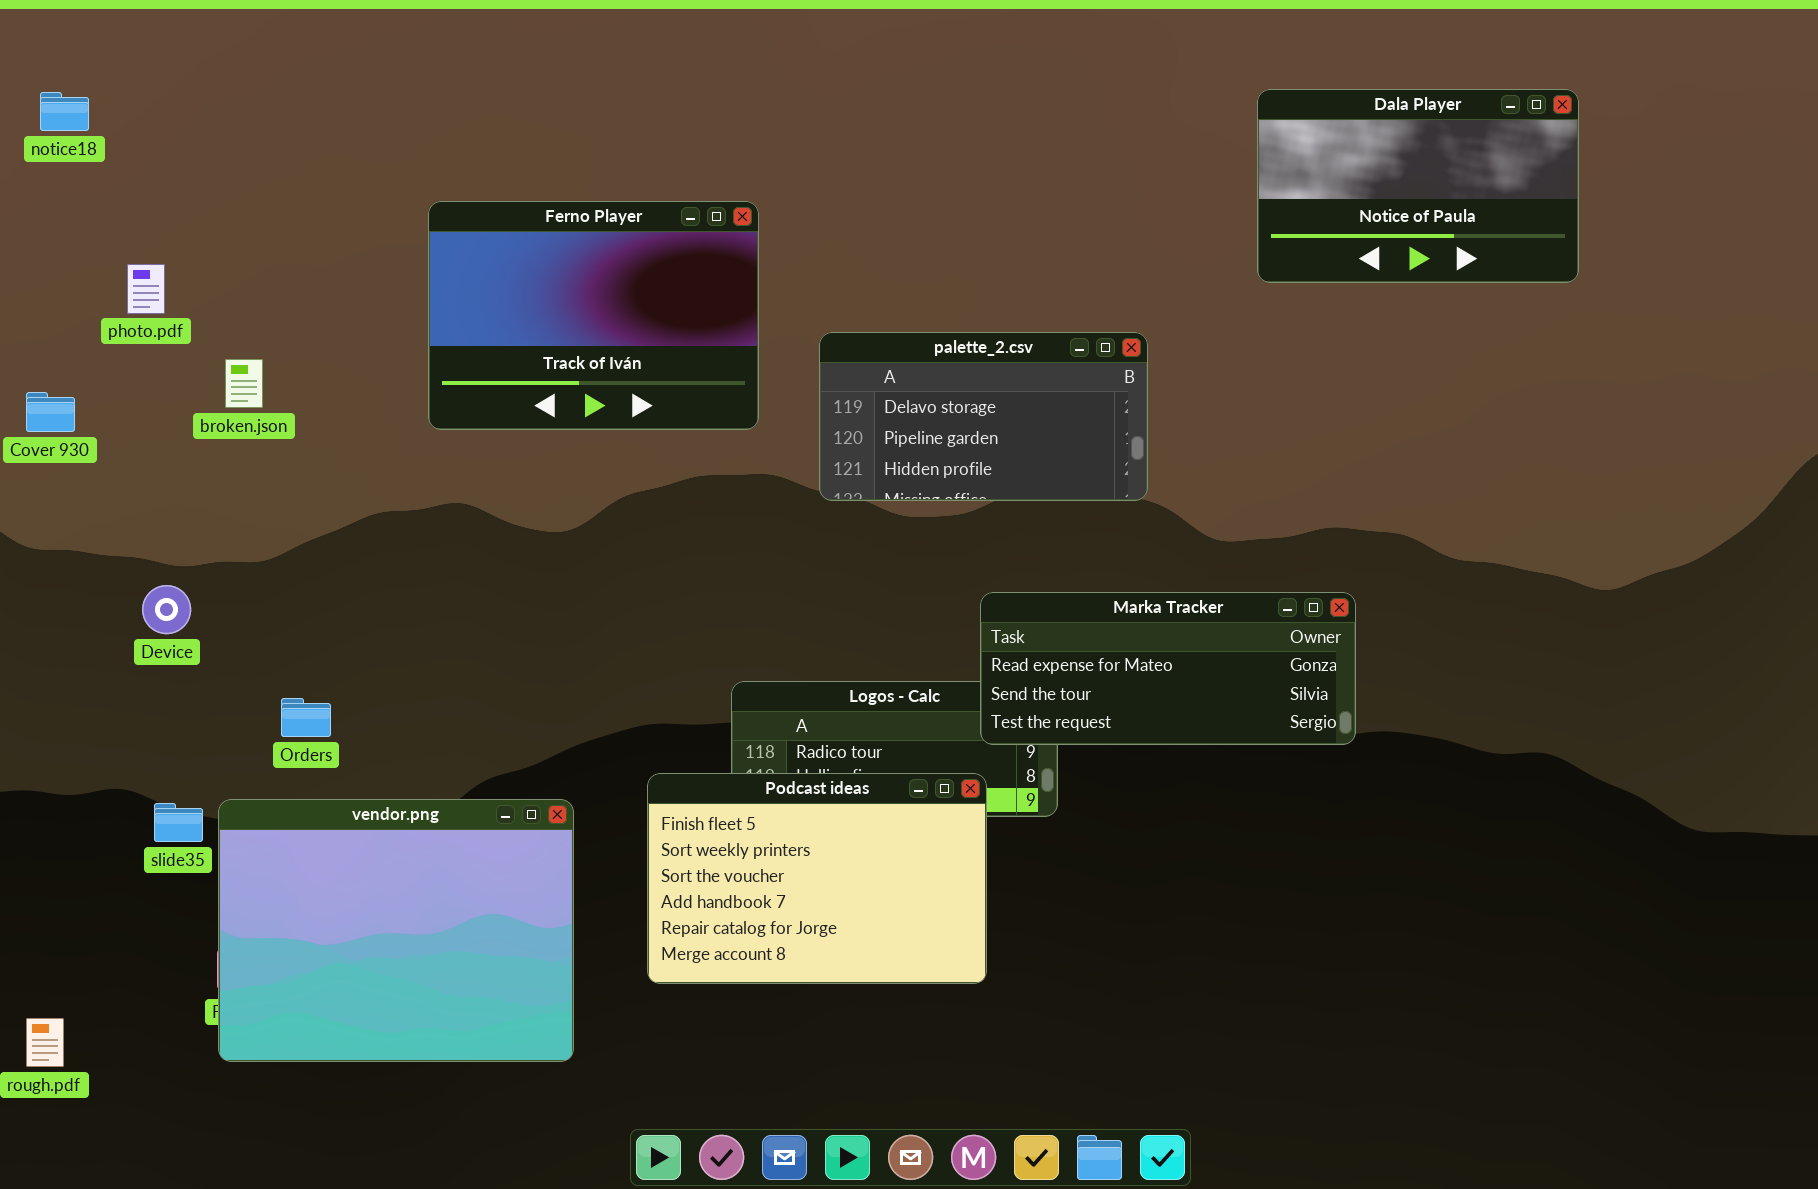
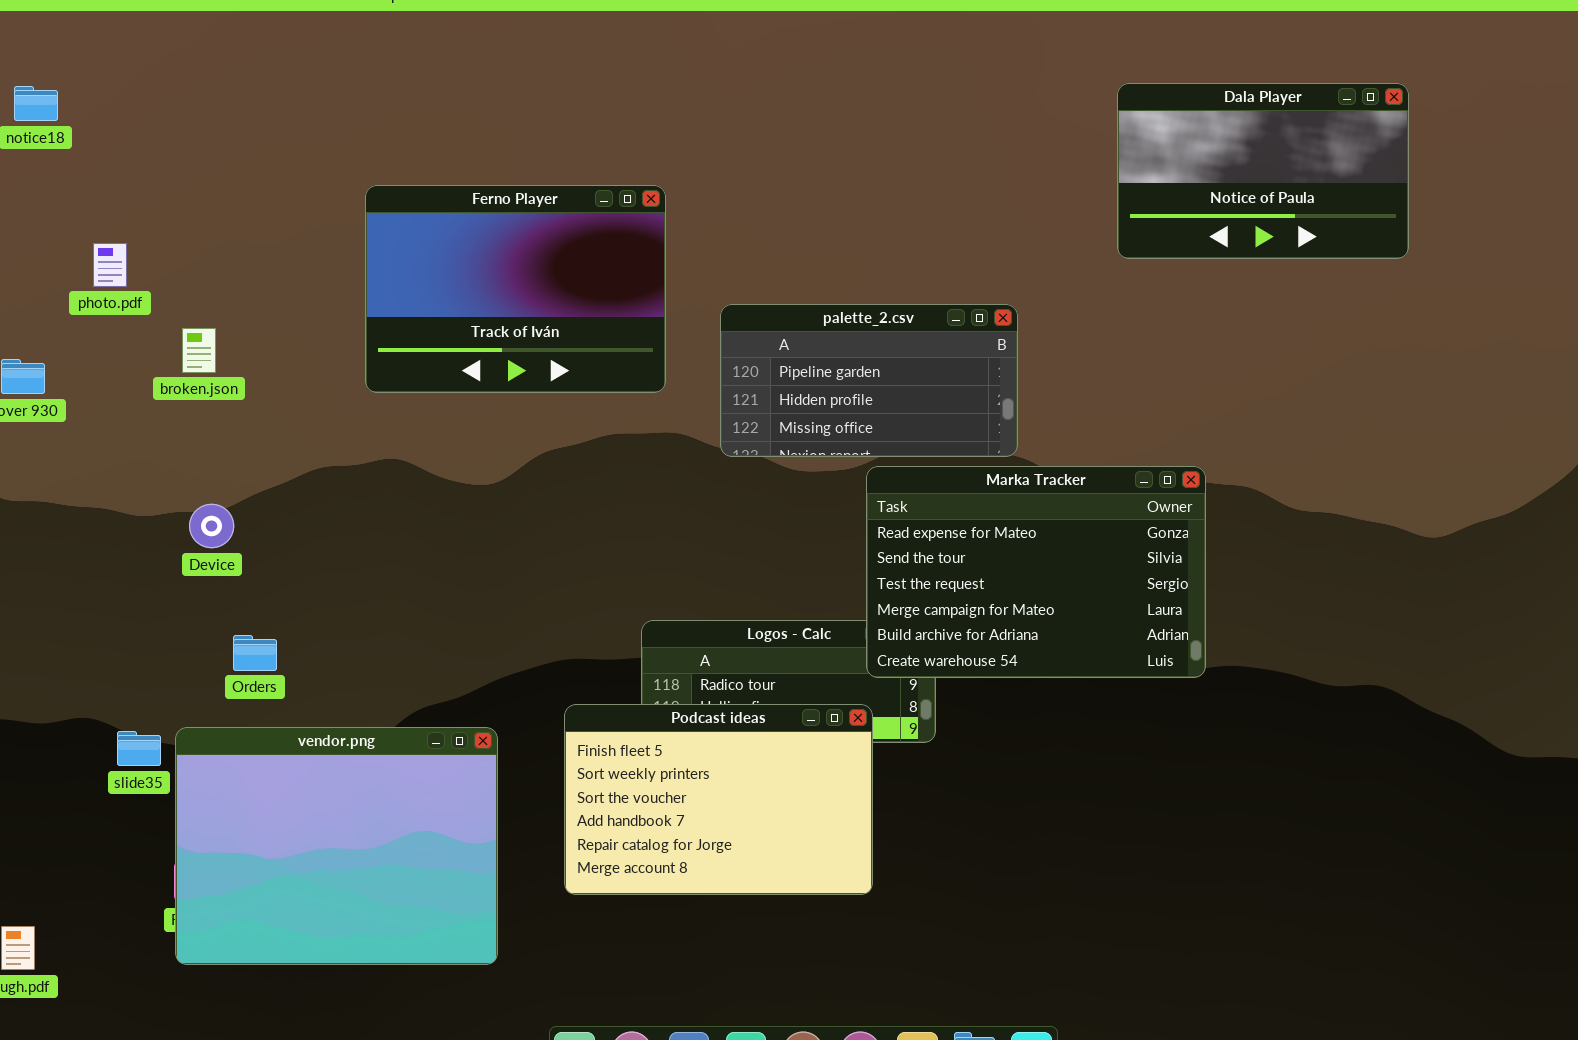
palette_2.csv: [819,332,1148,501] -> [720,304,1018,457], scrolled down 1 row
Device: [142,585,191,634] -> [189,504,234,548], moved
Marka Tracker: [980,592,1356,745] -> [866,466,1206,678], resized

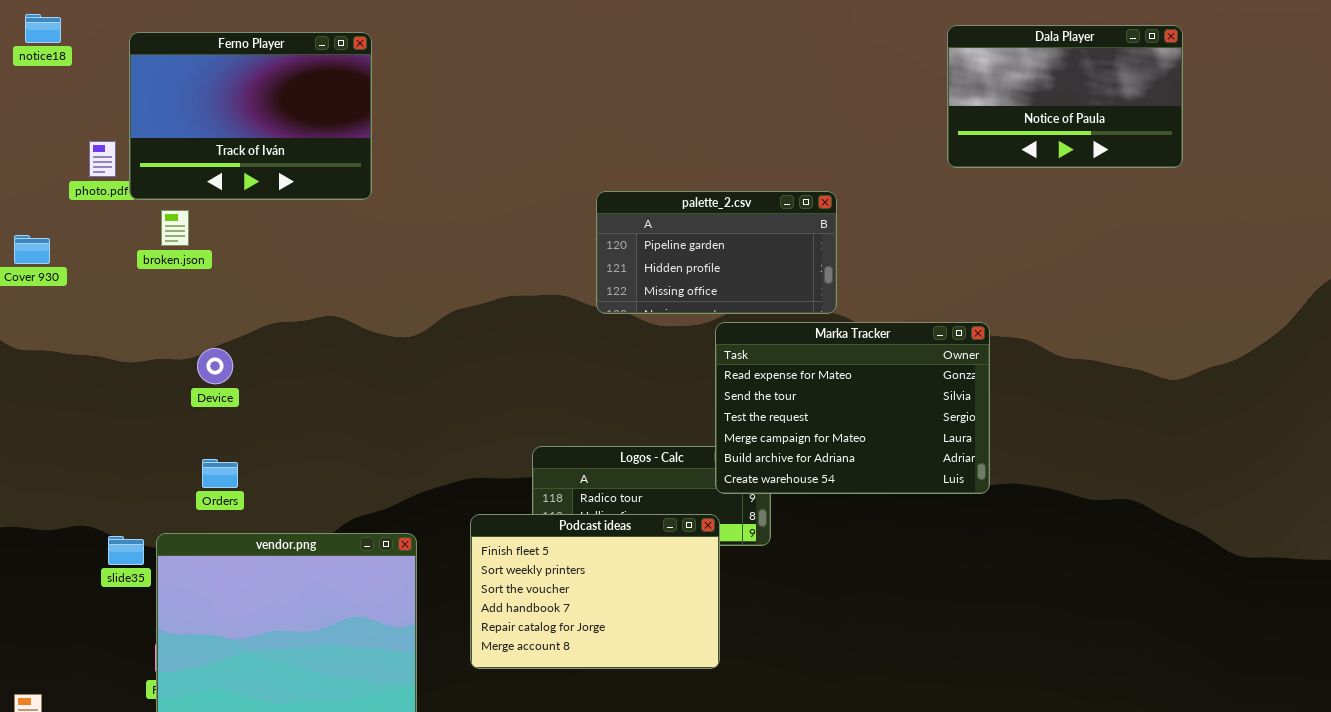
Dala Player: [1117,83,1409,259] -> [947,25,1183,168], moved
Ferno Player: [365,185,666,393] -> [129,32,372,200], moved
Device: [189,504,234,548] -> [197,348,233,384], moved

